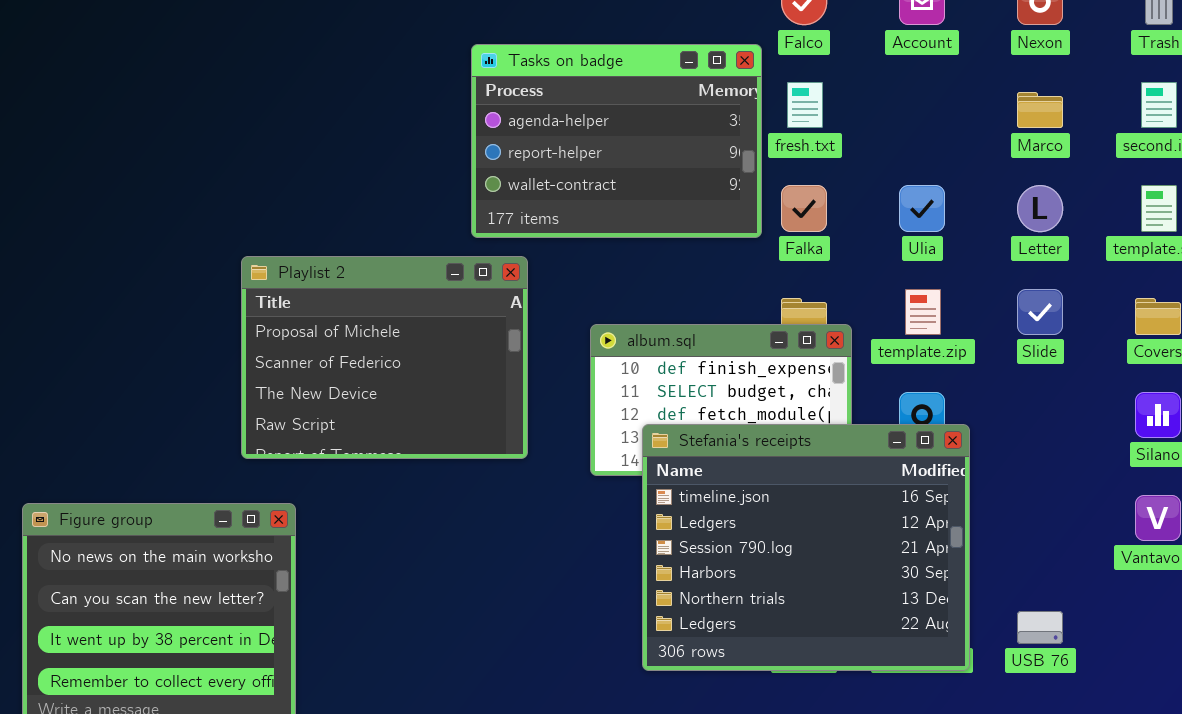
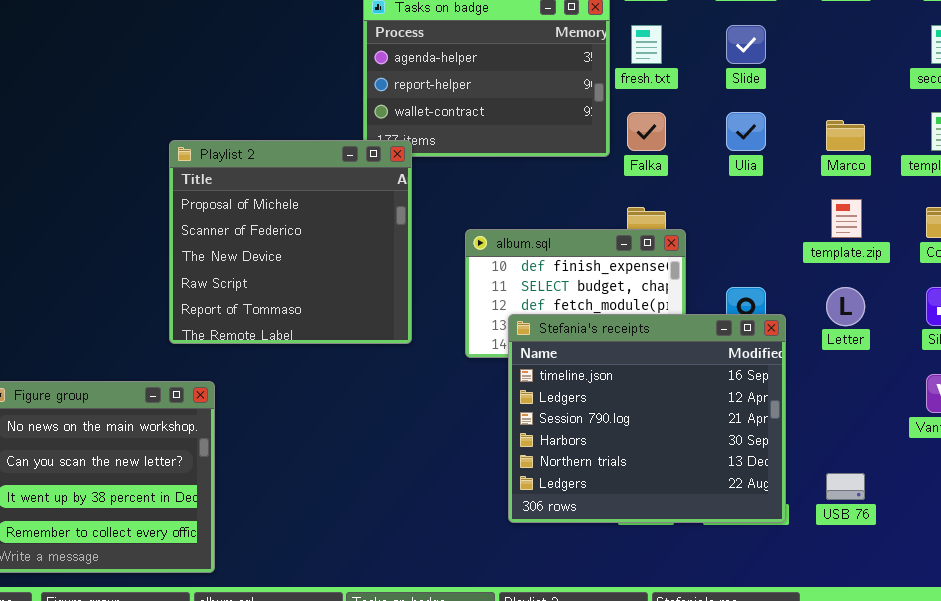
Marco: [1017,92,1063,128] -> [826,120,865,151], moved
Letter: [1017,185,1063,232] -> [826,287,865,326], moved
Playlist 2: [241,256,528,459] -> [169,140,412,344], resized
template.zip: [905,289,941,335] -> [831,199,862,238], moved
Slide: [1017,289,1063,335] -> [726,25,766,64], moved

